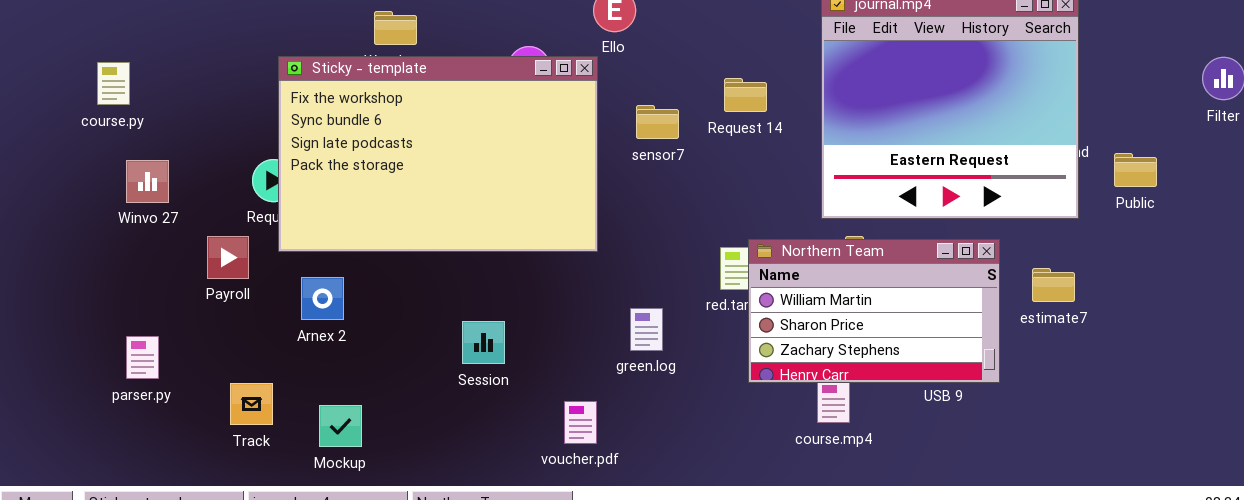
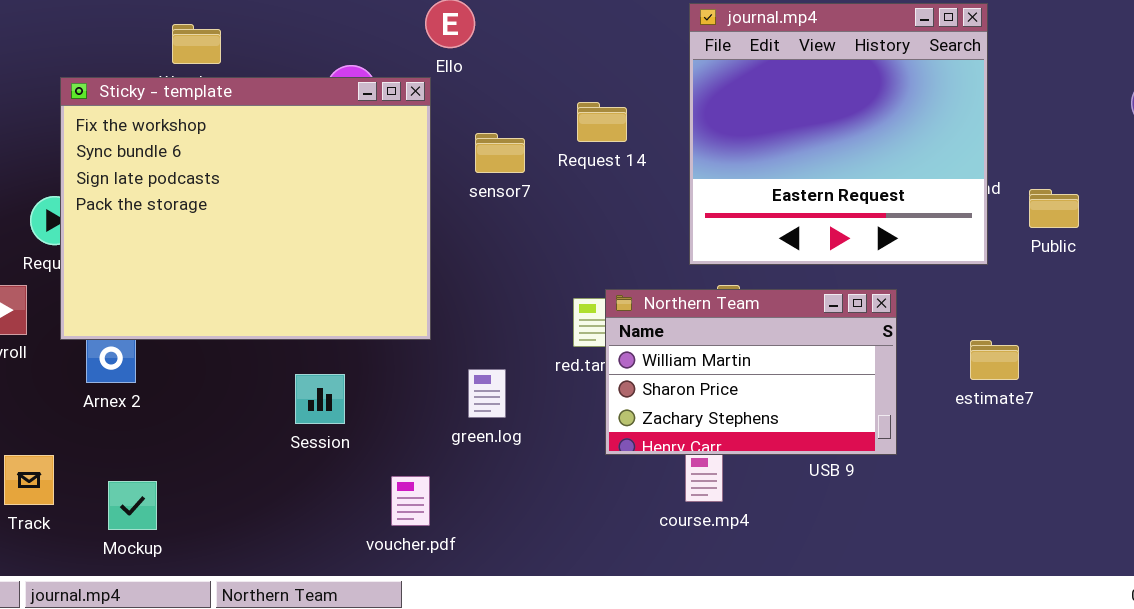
Sticky - template: [278,56,598,252] -> [60,77,431,340], resized
estimate7: [1032,268,1075,302] -> [970,340,1019,380], moved
Session: [462,321,505,364] -> [295,374,345,424], moved

